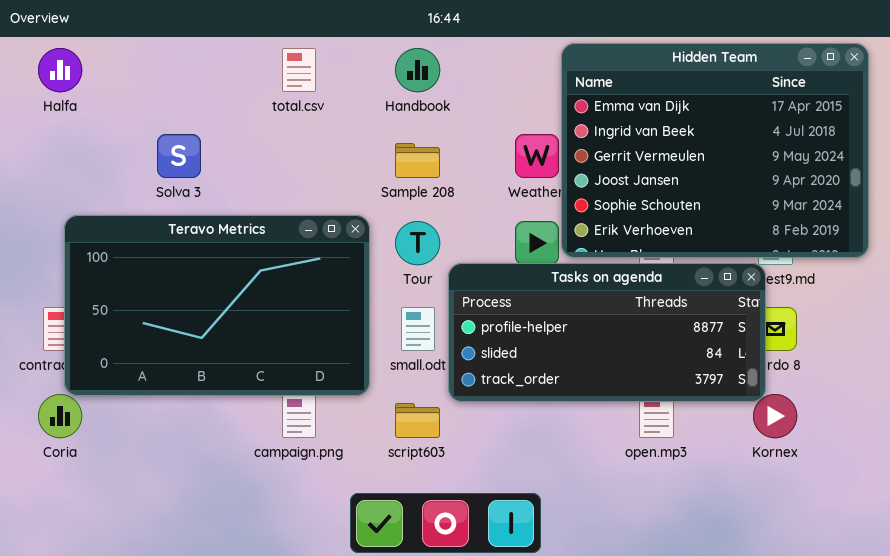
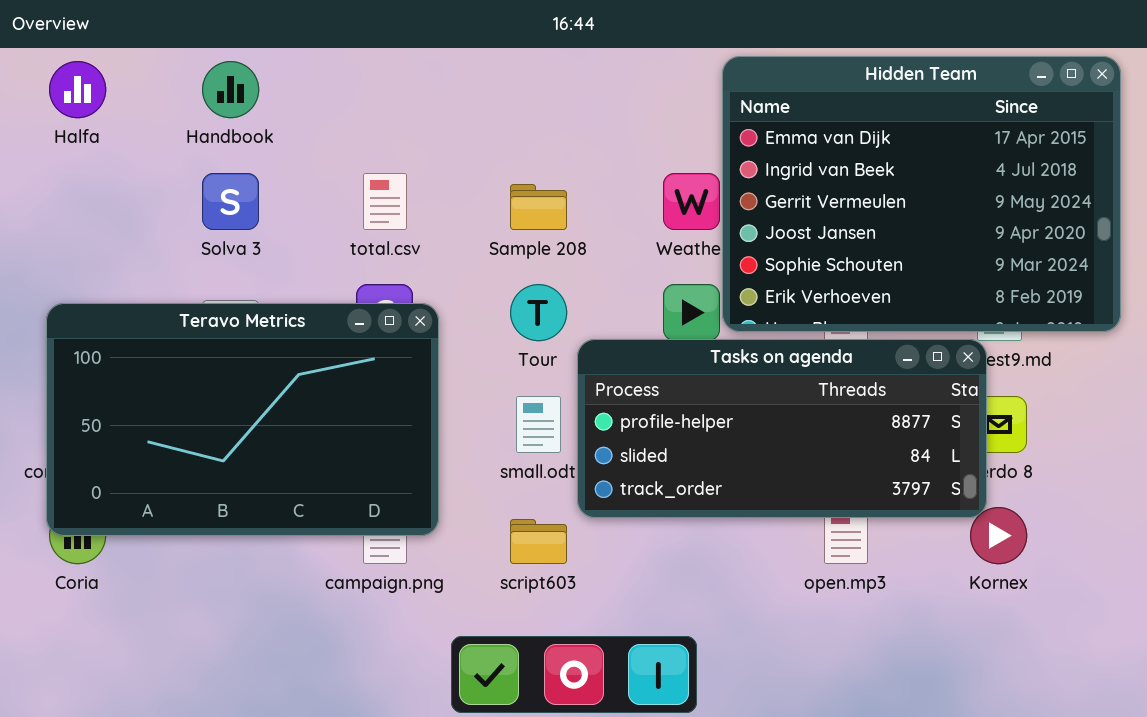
total.csv: [282,48,316,92] -> [363,173,407,230], moved
Handbook: [395,48,440,92] -> [202,61,259,118], moved
Teravo Metrics: [64,215,370,396] -> [46,303,439,536], moved

